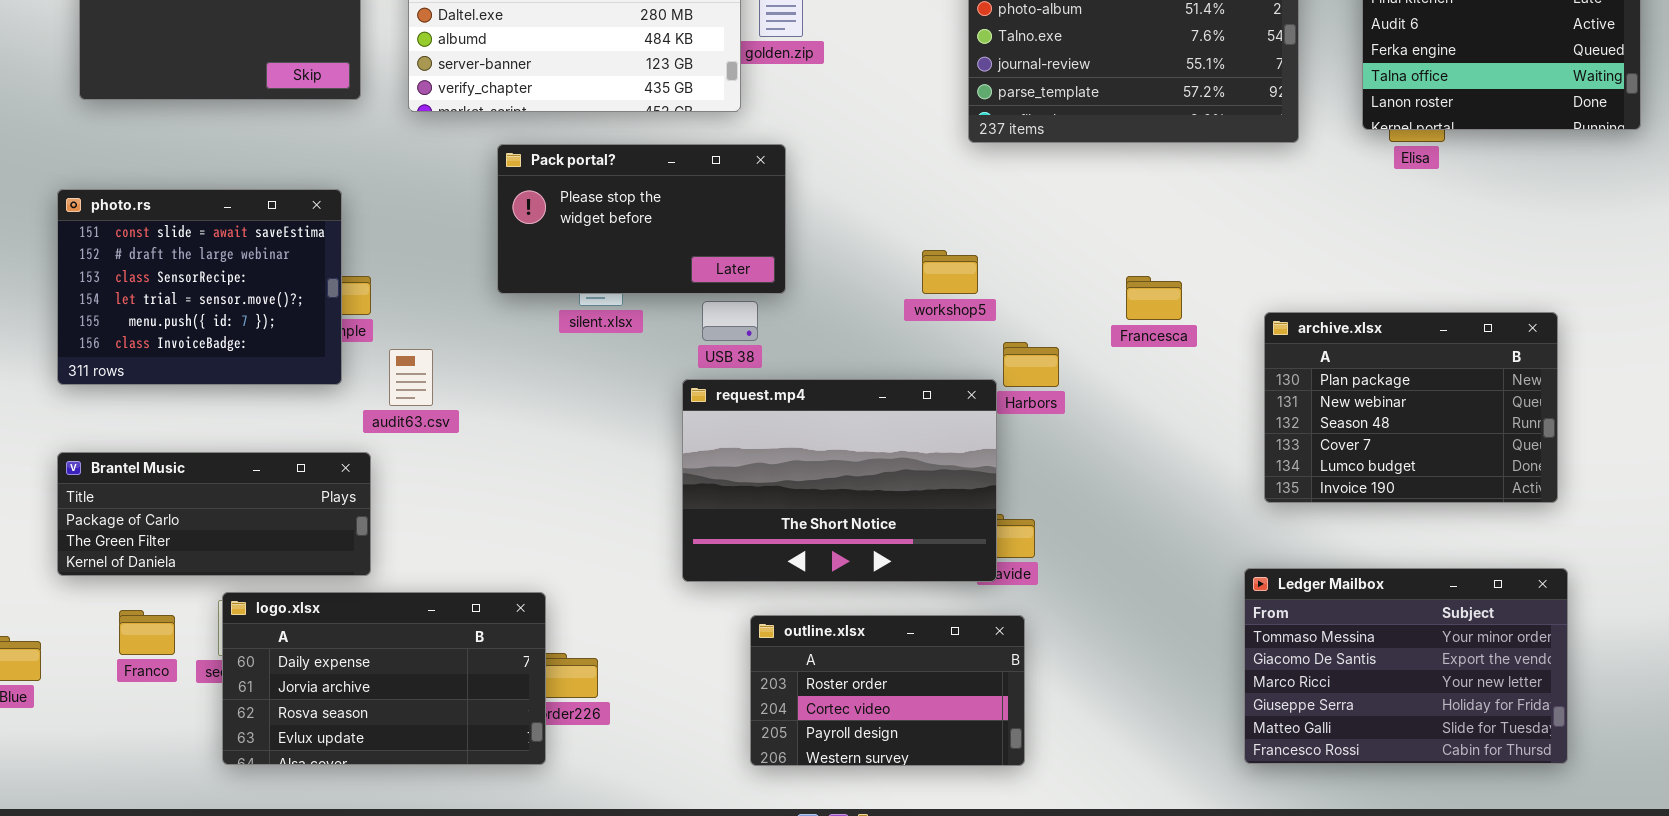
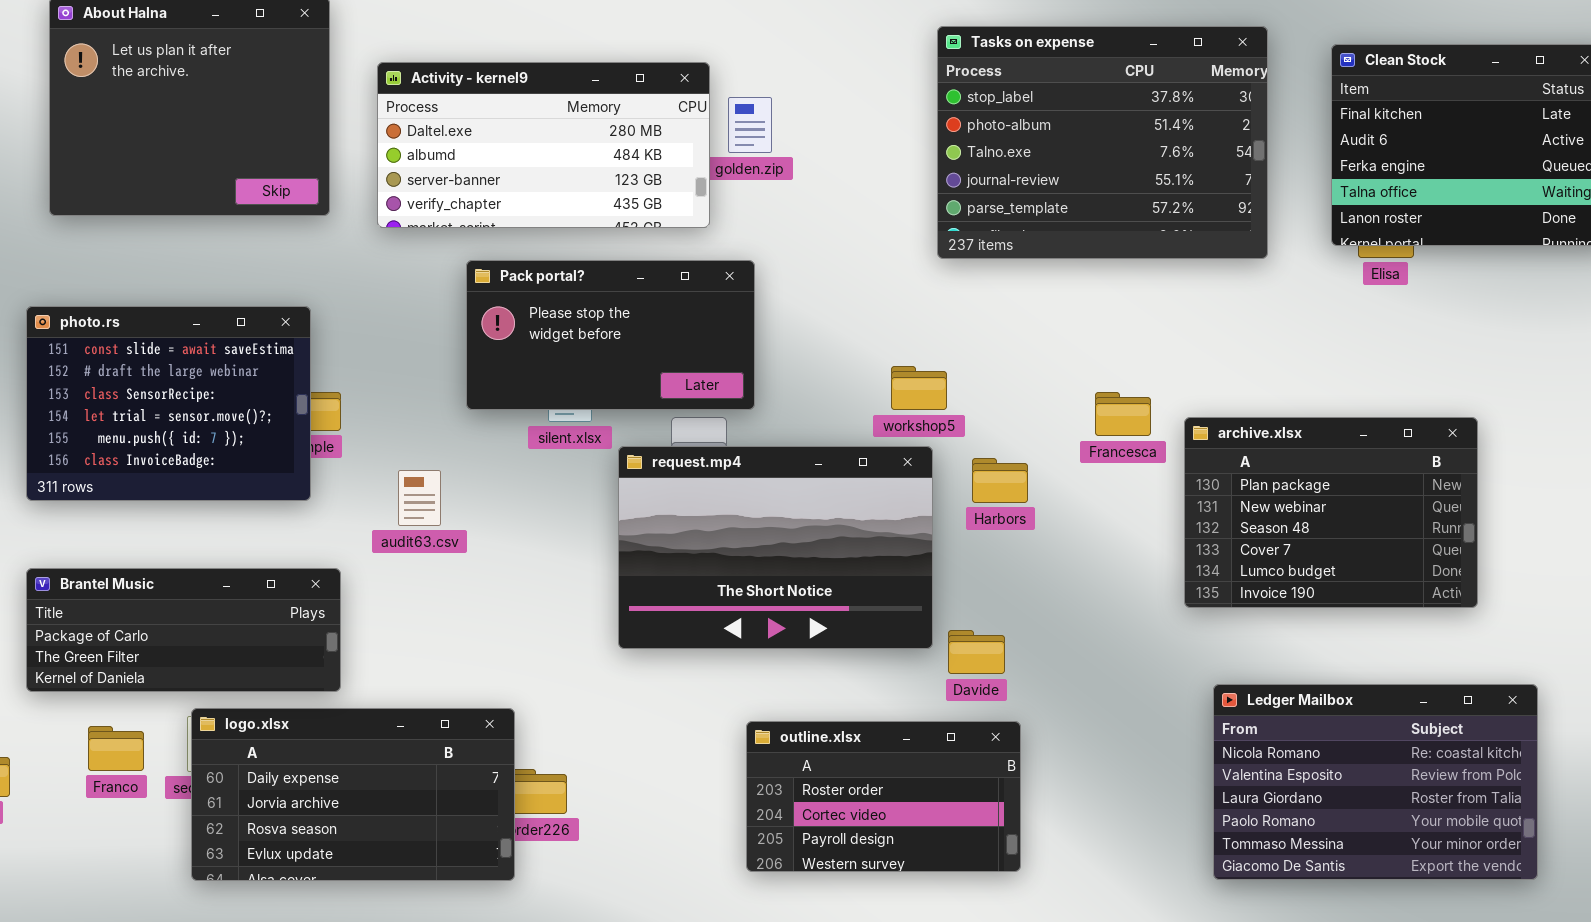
archive.xlsx: [1264,312,1558,503] -> [1184,417,1478,608], moved
audit63.csv: [389,349,433,406] -> [398,470,441,526], moved
request.mp4: [682,379,997,582] -> [618,446,933,649], moved
Ledger Mailbox: [1244,568,1568,764] -> [1213,684,1538,880], scrolled up 4 rows
outline.xlsx: [750,615,1025,766] -> [746,721,1021,872], moved

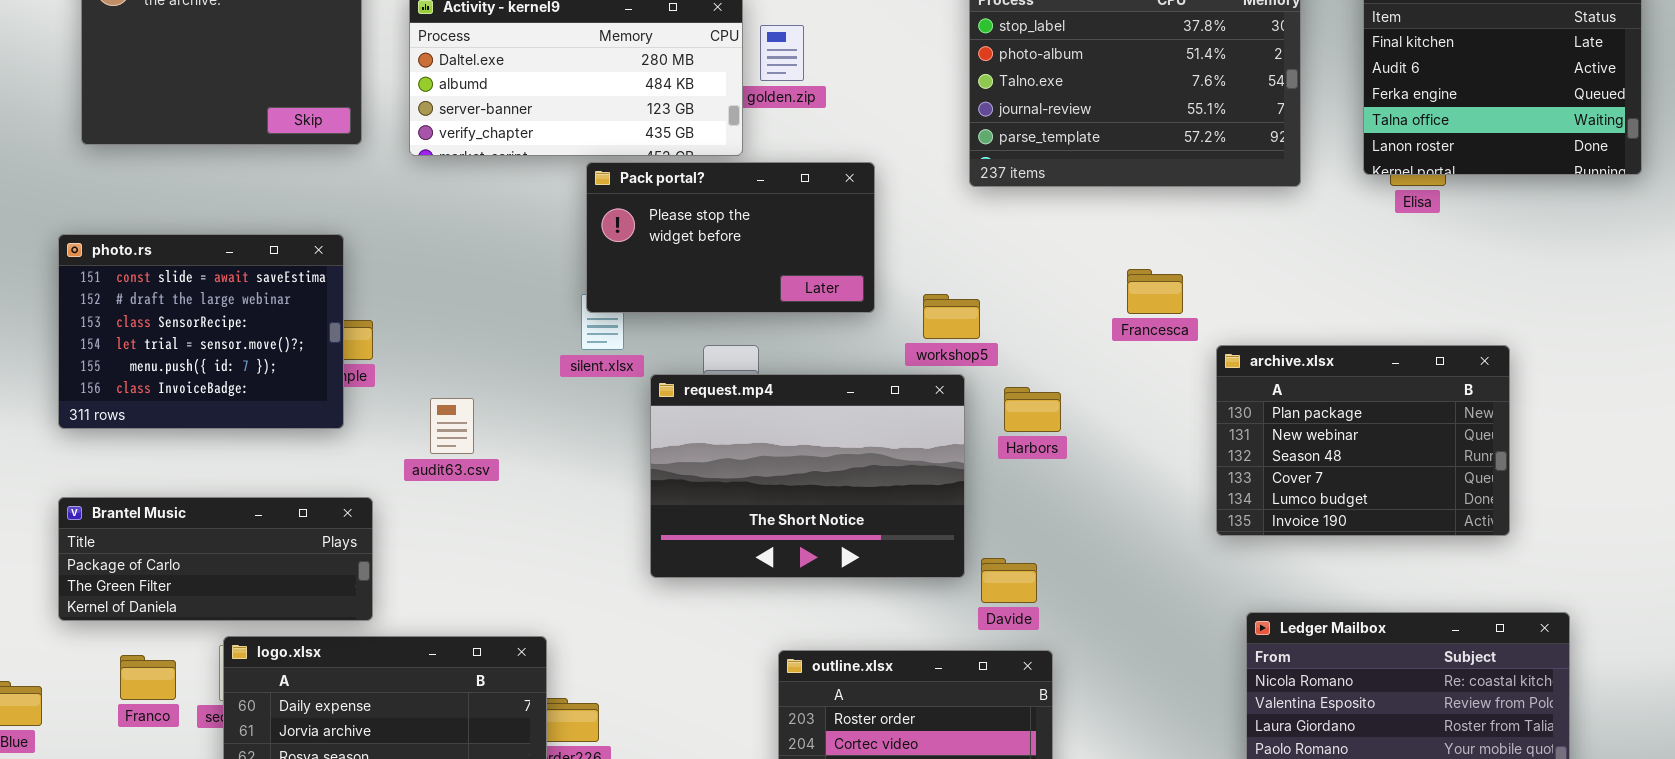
Pack portal?: [466,260,755,410] -> [586,162,875,313], moved
Francesca: [1095,392,1151,436] -> [1127,269,1183,314], moved

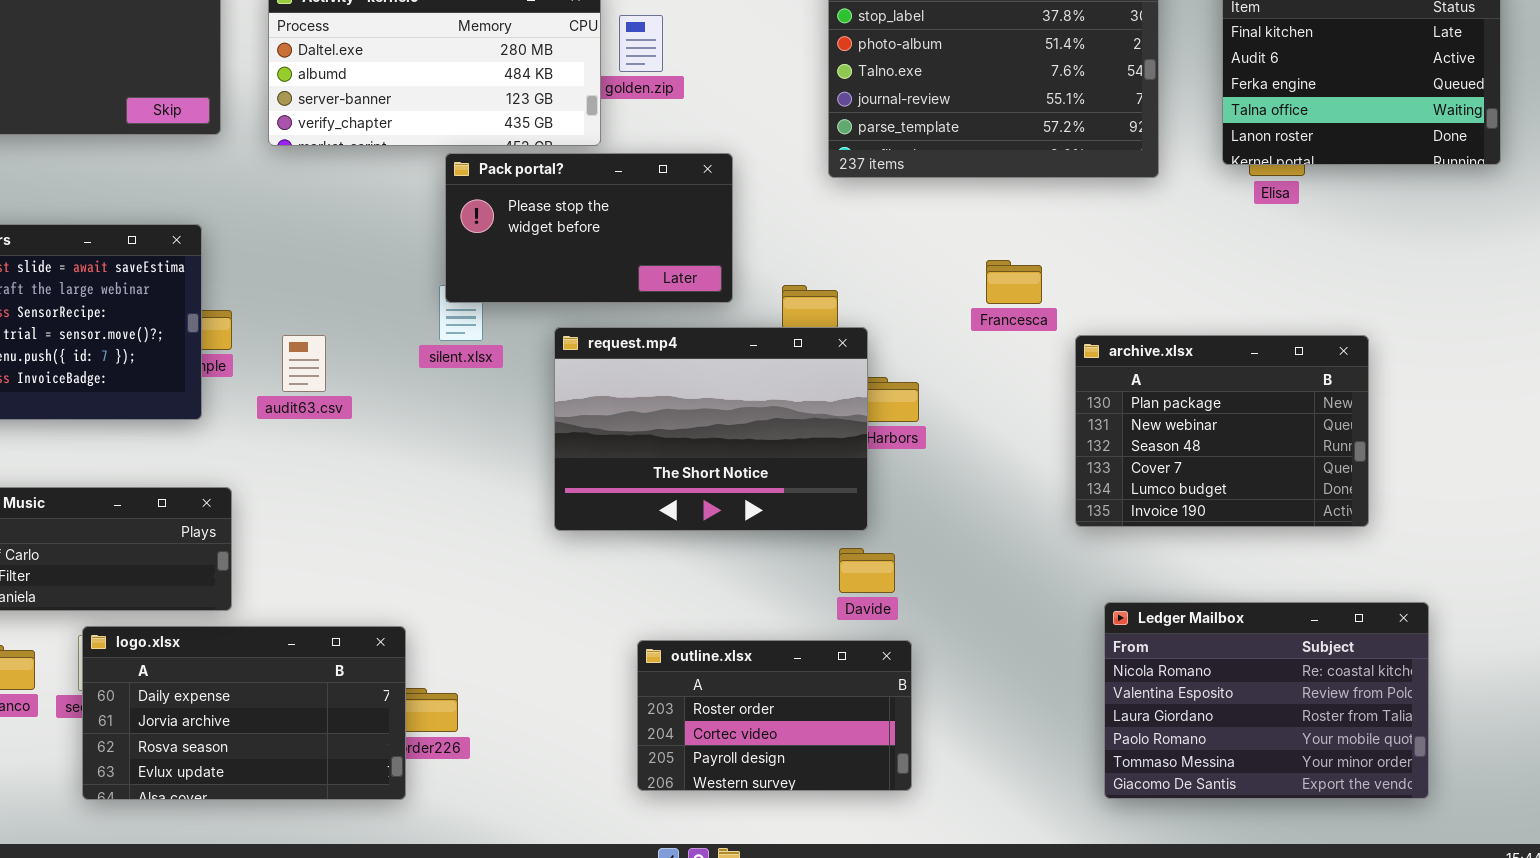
request.mp4: [650,374,965,578] -> [554,327,868,531], moved
audit63.csv: [430,398,474,454] -> [282,335,326,392], moved

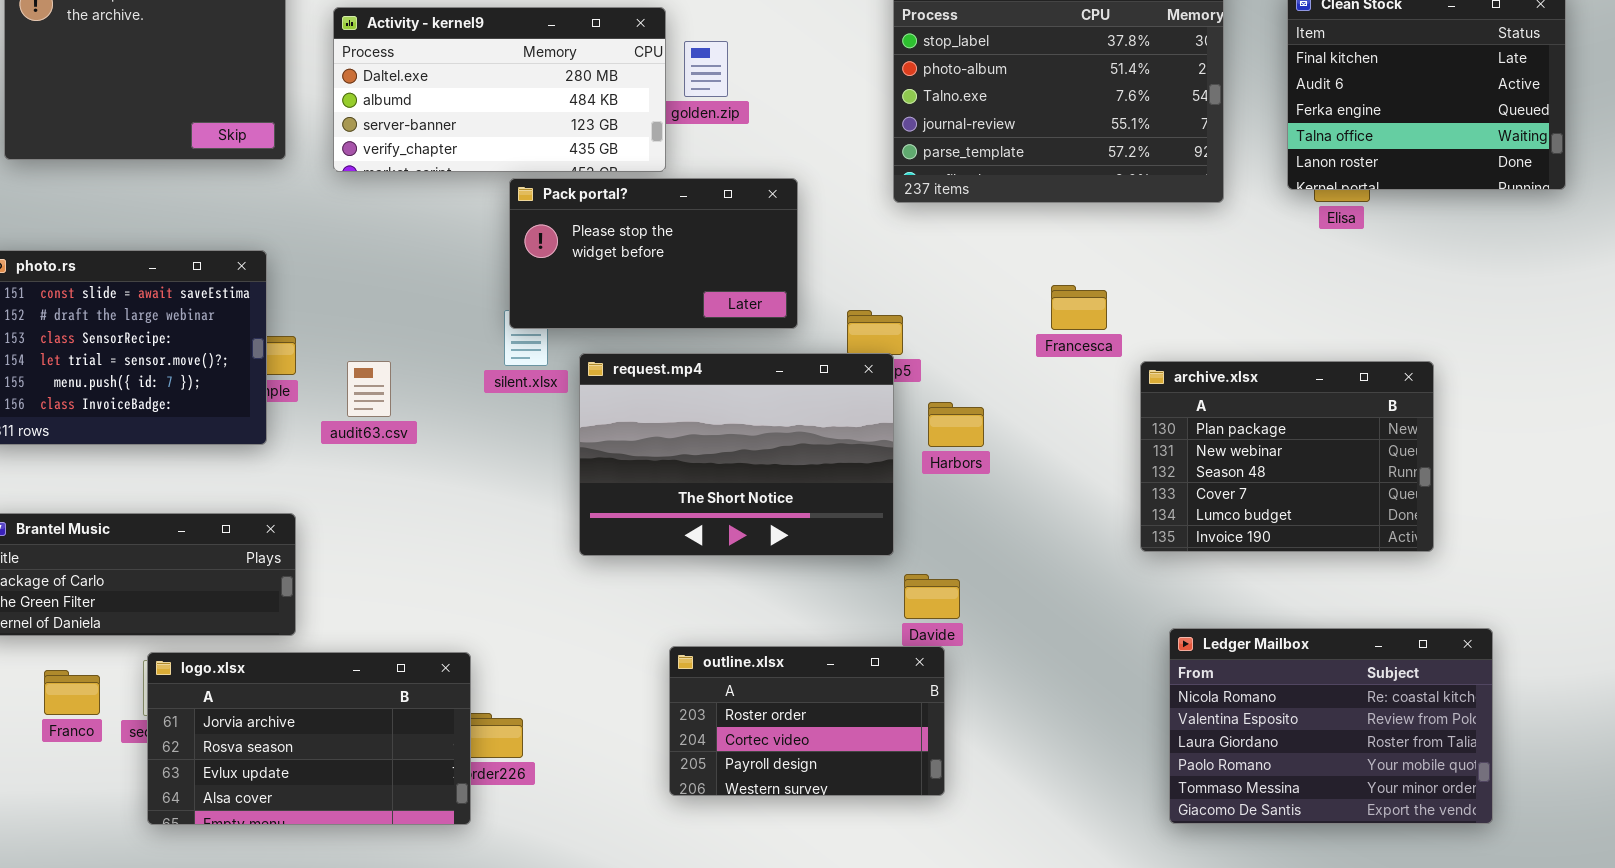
request.mp4: [554,327,868,531] -> [579,353,894,556], moved
logo.xlsx: [82,626,406,800] -> [147,652,471,825], scrolled down 1 row
outline.xlsx: [637,640,912,791] -> [669,646,945,796], moved

